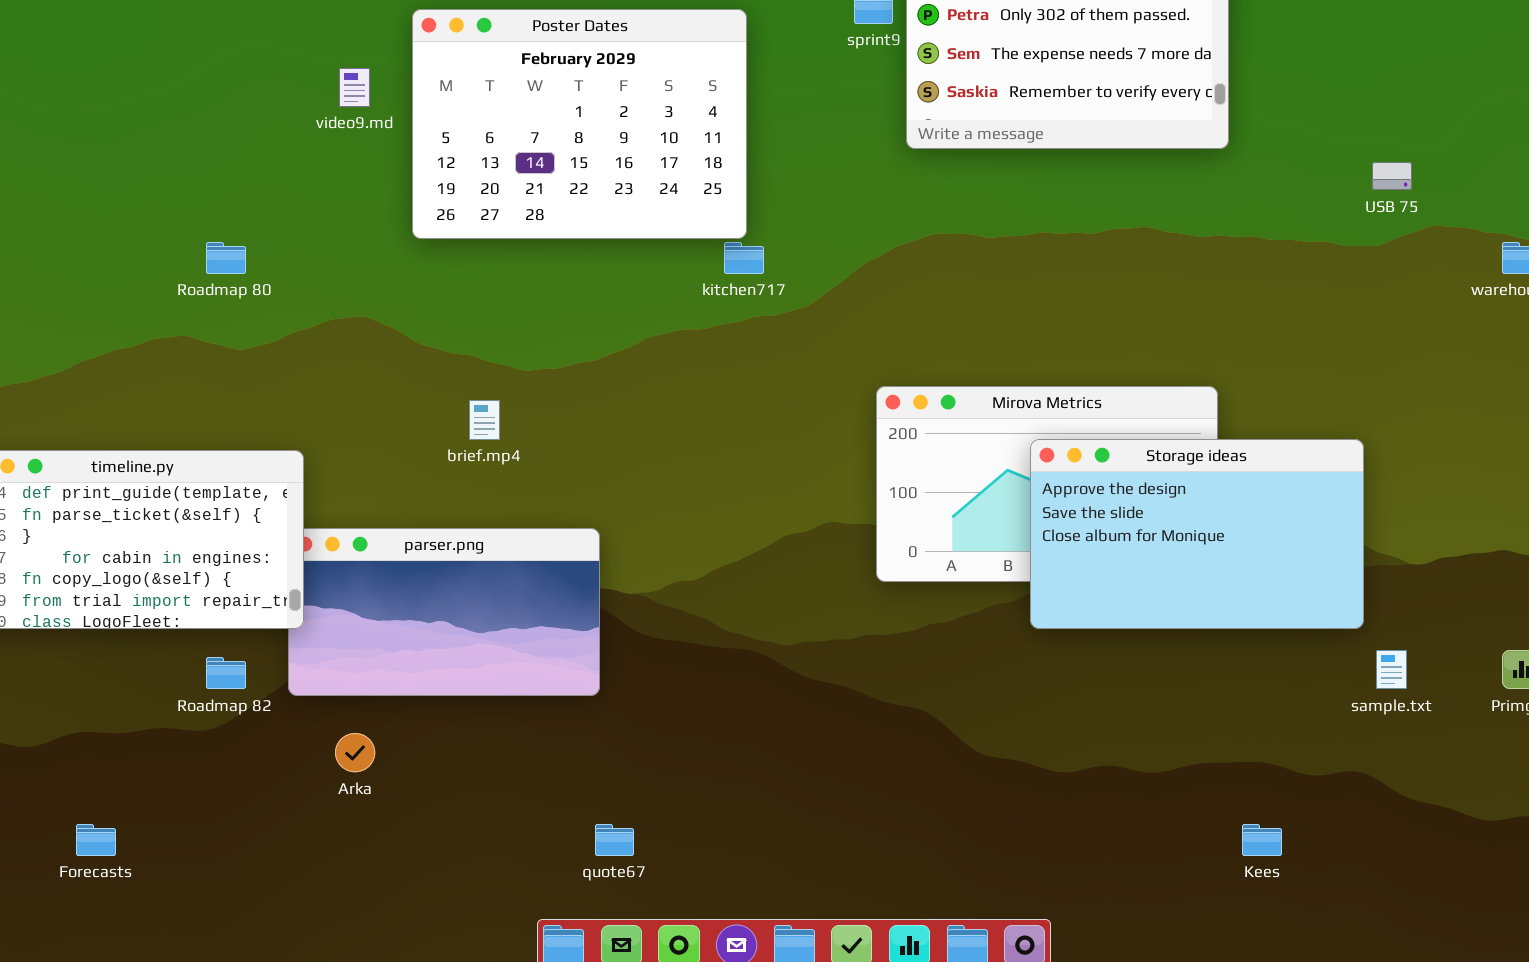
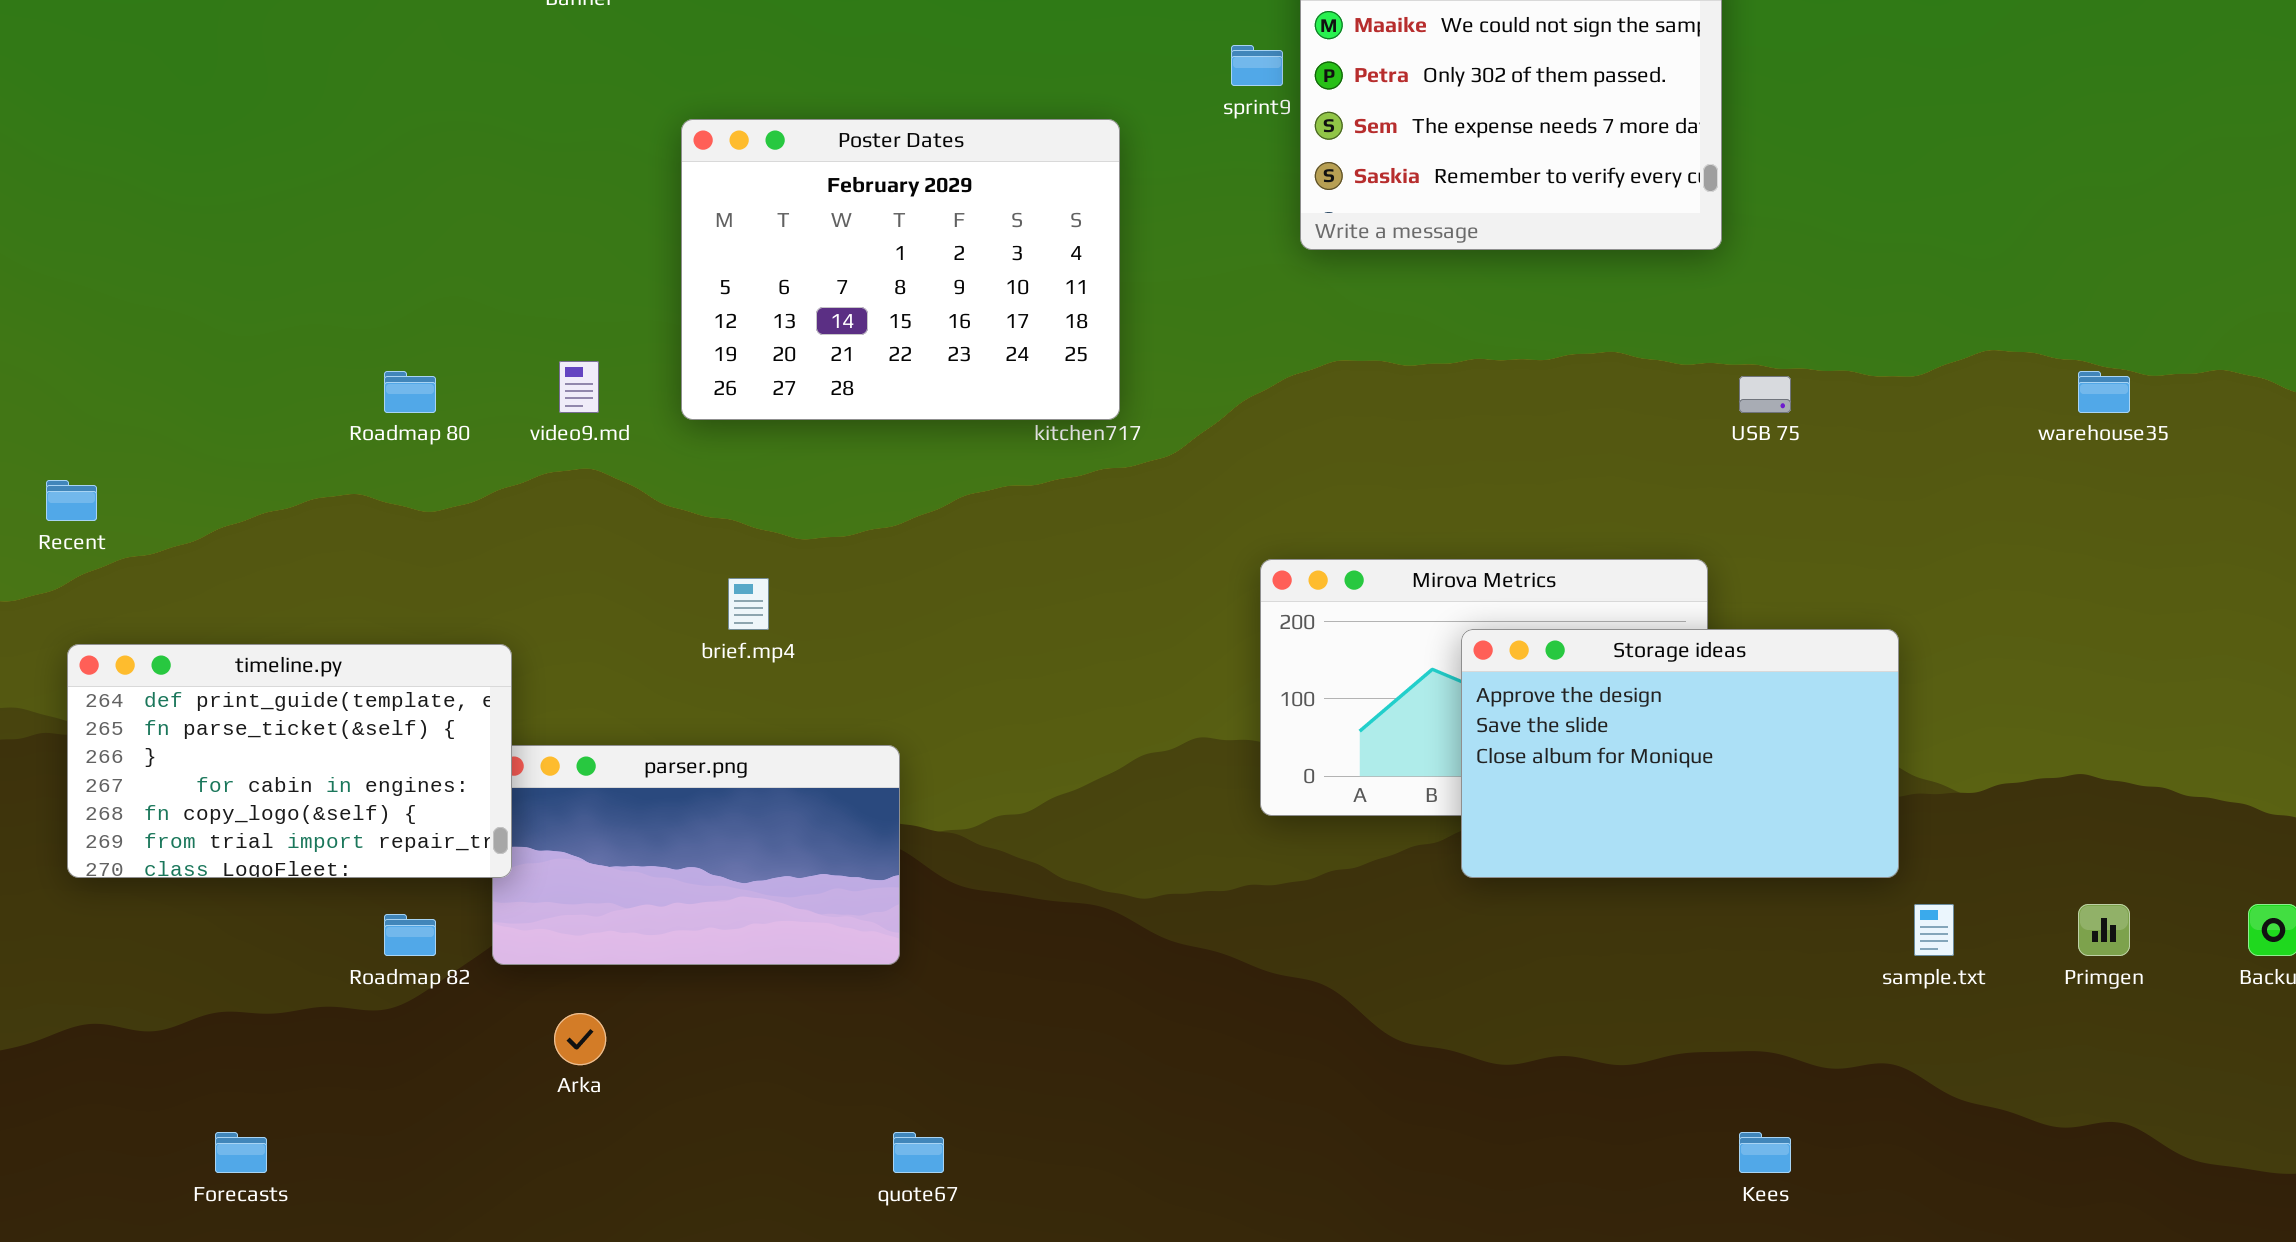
Poster Dates: [412,9,747,239] -> [681,119,1120,420], moved
video9.md: [339,68,370,107] -> [559,361,599,413], moved
USB 75: [1372,162,1412,190] -> [1739,376,1791,413], moved

